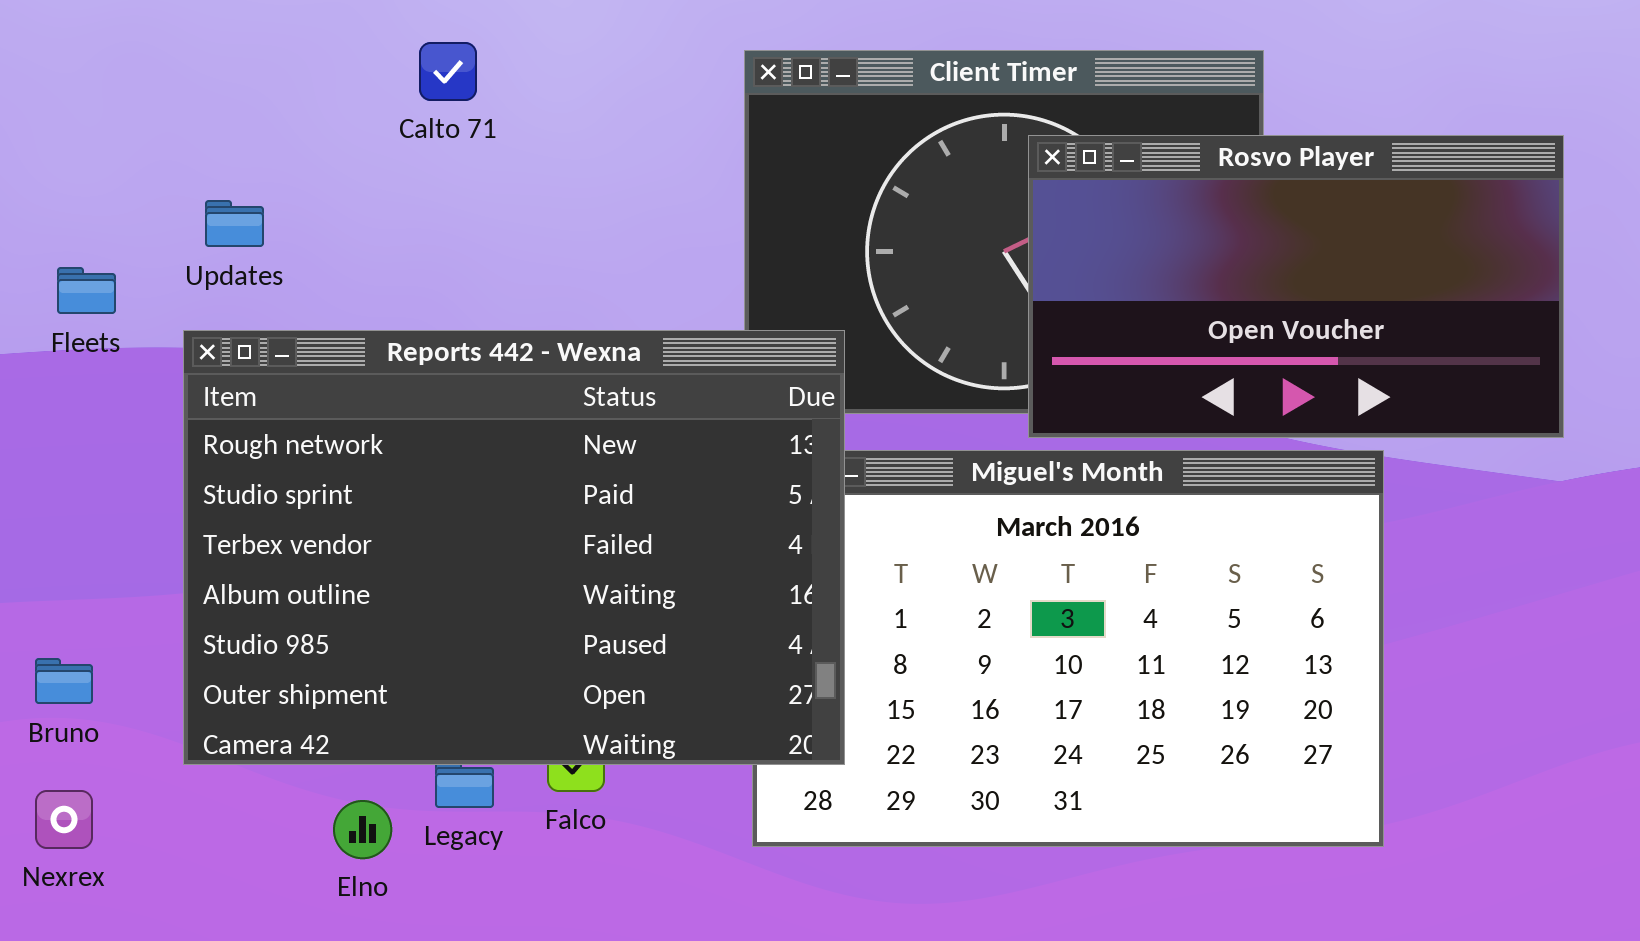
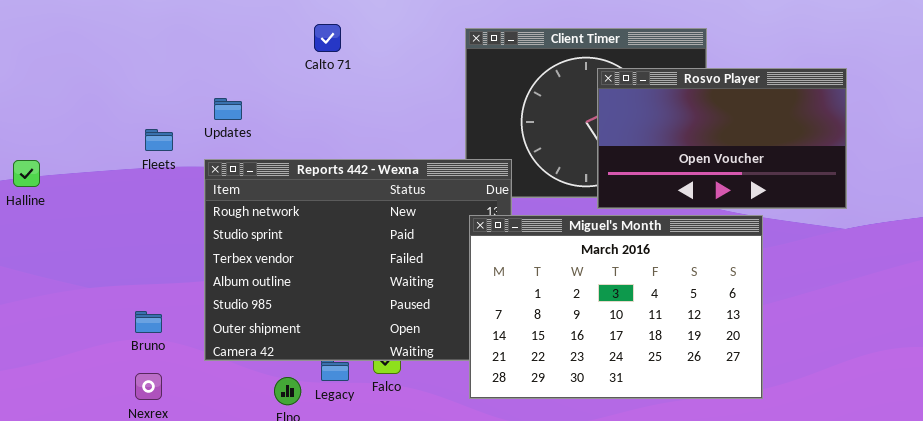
Miguel's Month: [752,450,1384,847] -> [469,215,763,399], raised

